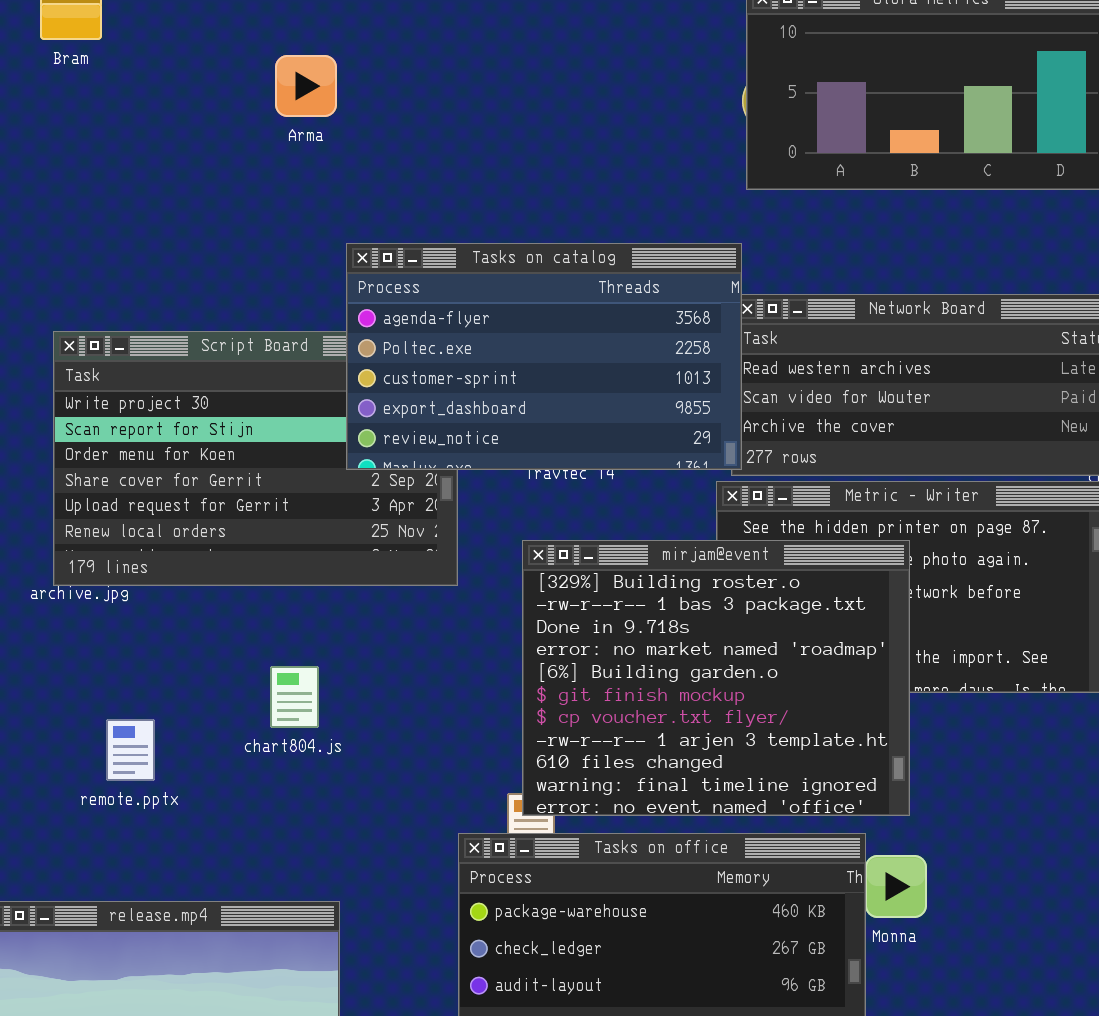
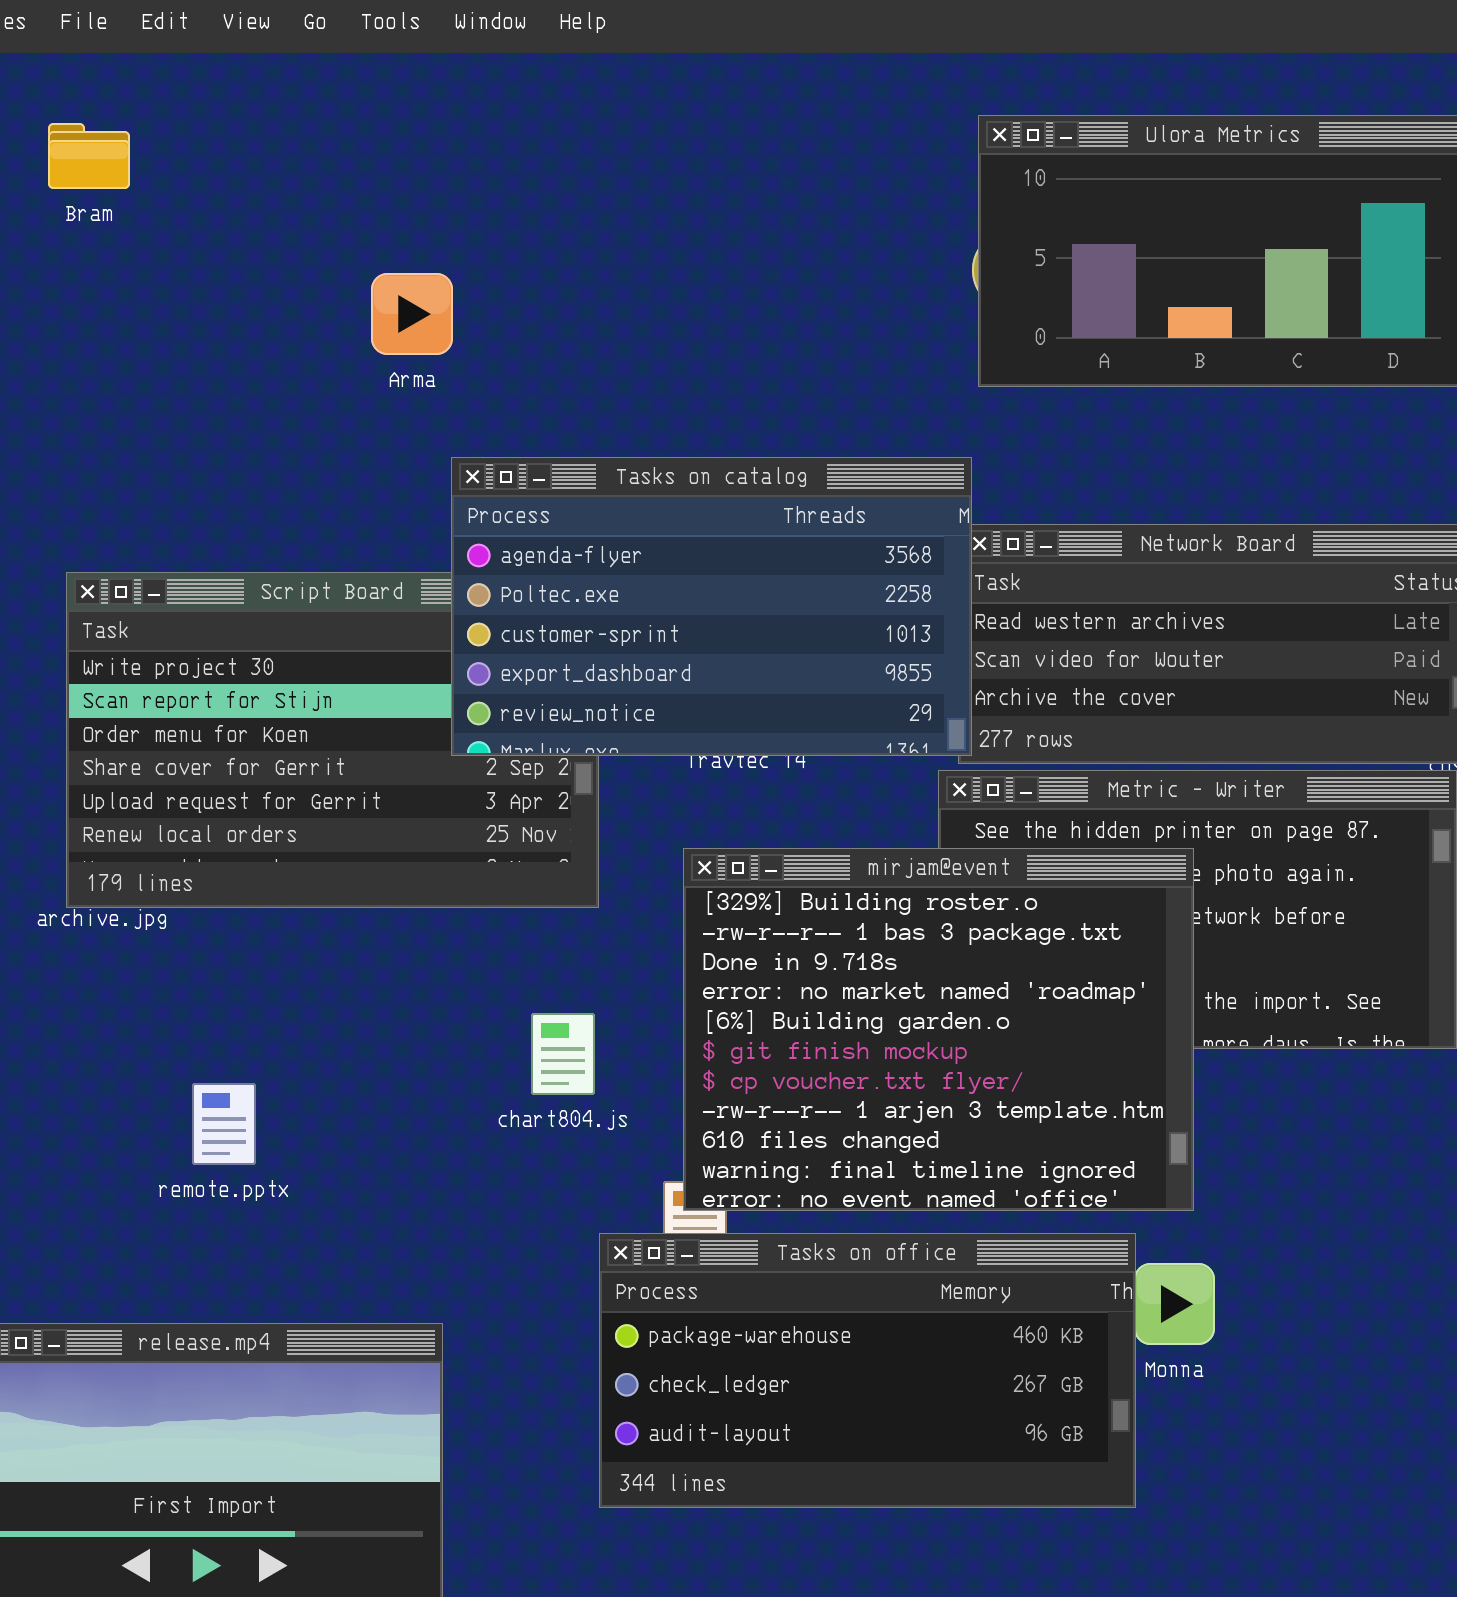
Arma: [275,55,337,117] -> [371,273,453,355], moved
chart804.js: [270,666,319,728] -> [531,1013,595,1095], moved
remote.pptx: [106,719,155,781] -> [192,1083,256,1165], moved

